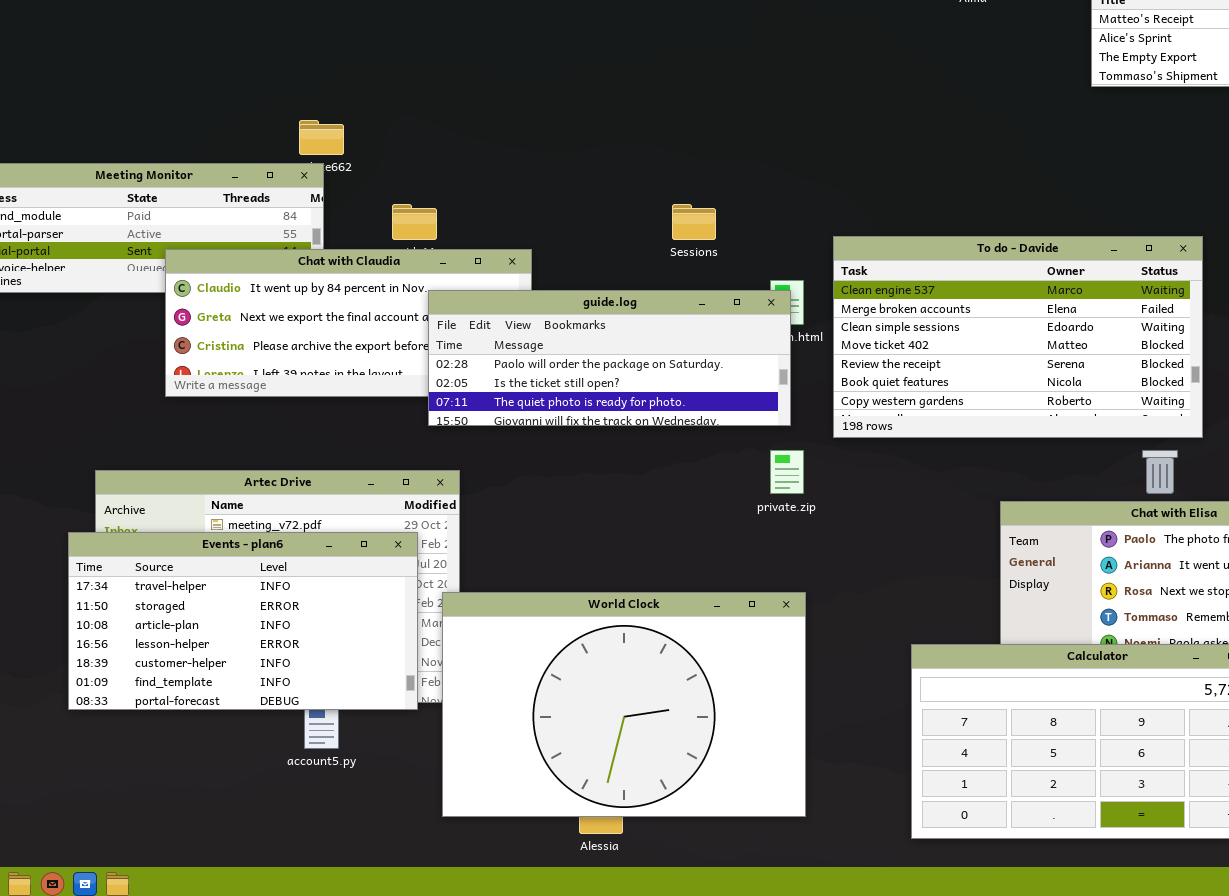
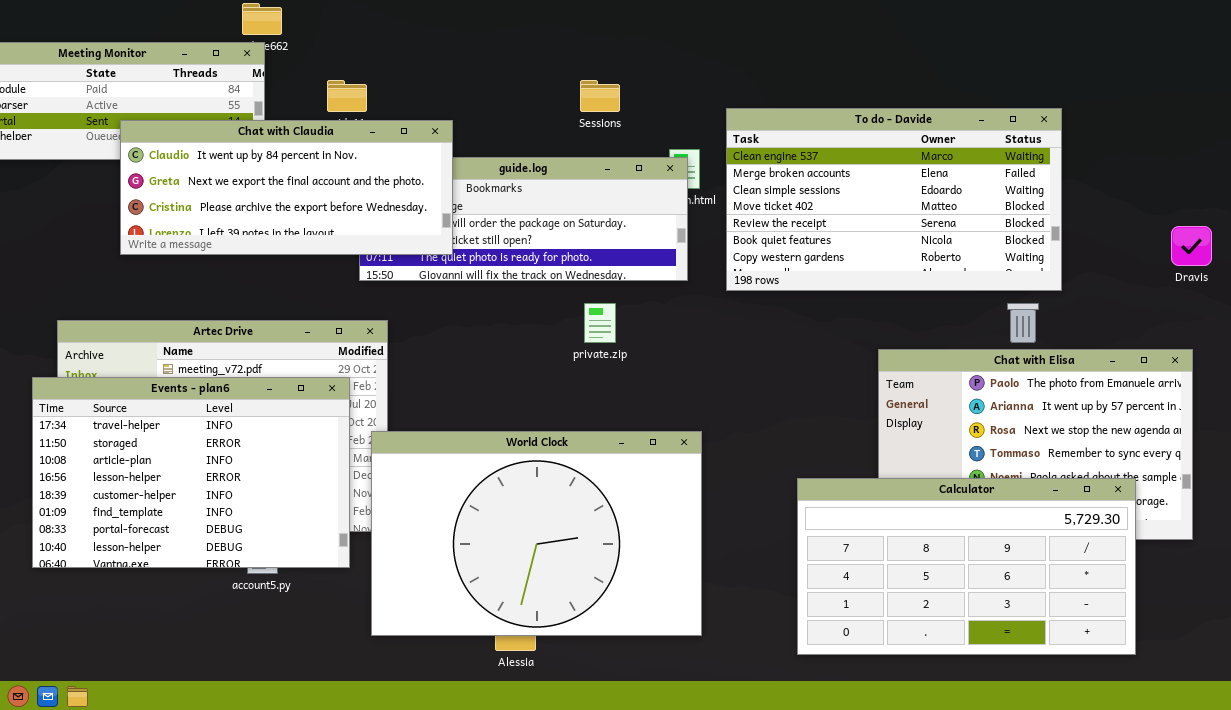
Chat with Claudia: [165,249,532,397] -> [120,120,453,255], raised
private.zip: [770,450,804,494] -> [584,303,616,343], moved
Events - plan6: [68,532,418,710] -> [32,377,350,568], resized

